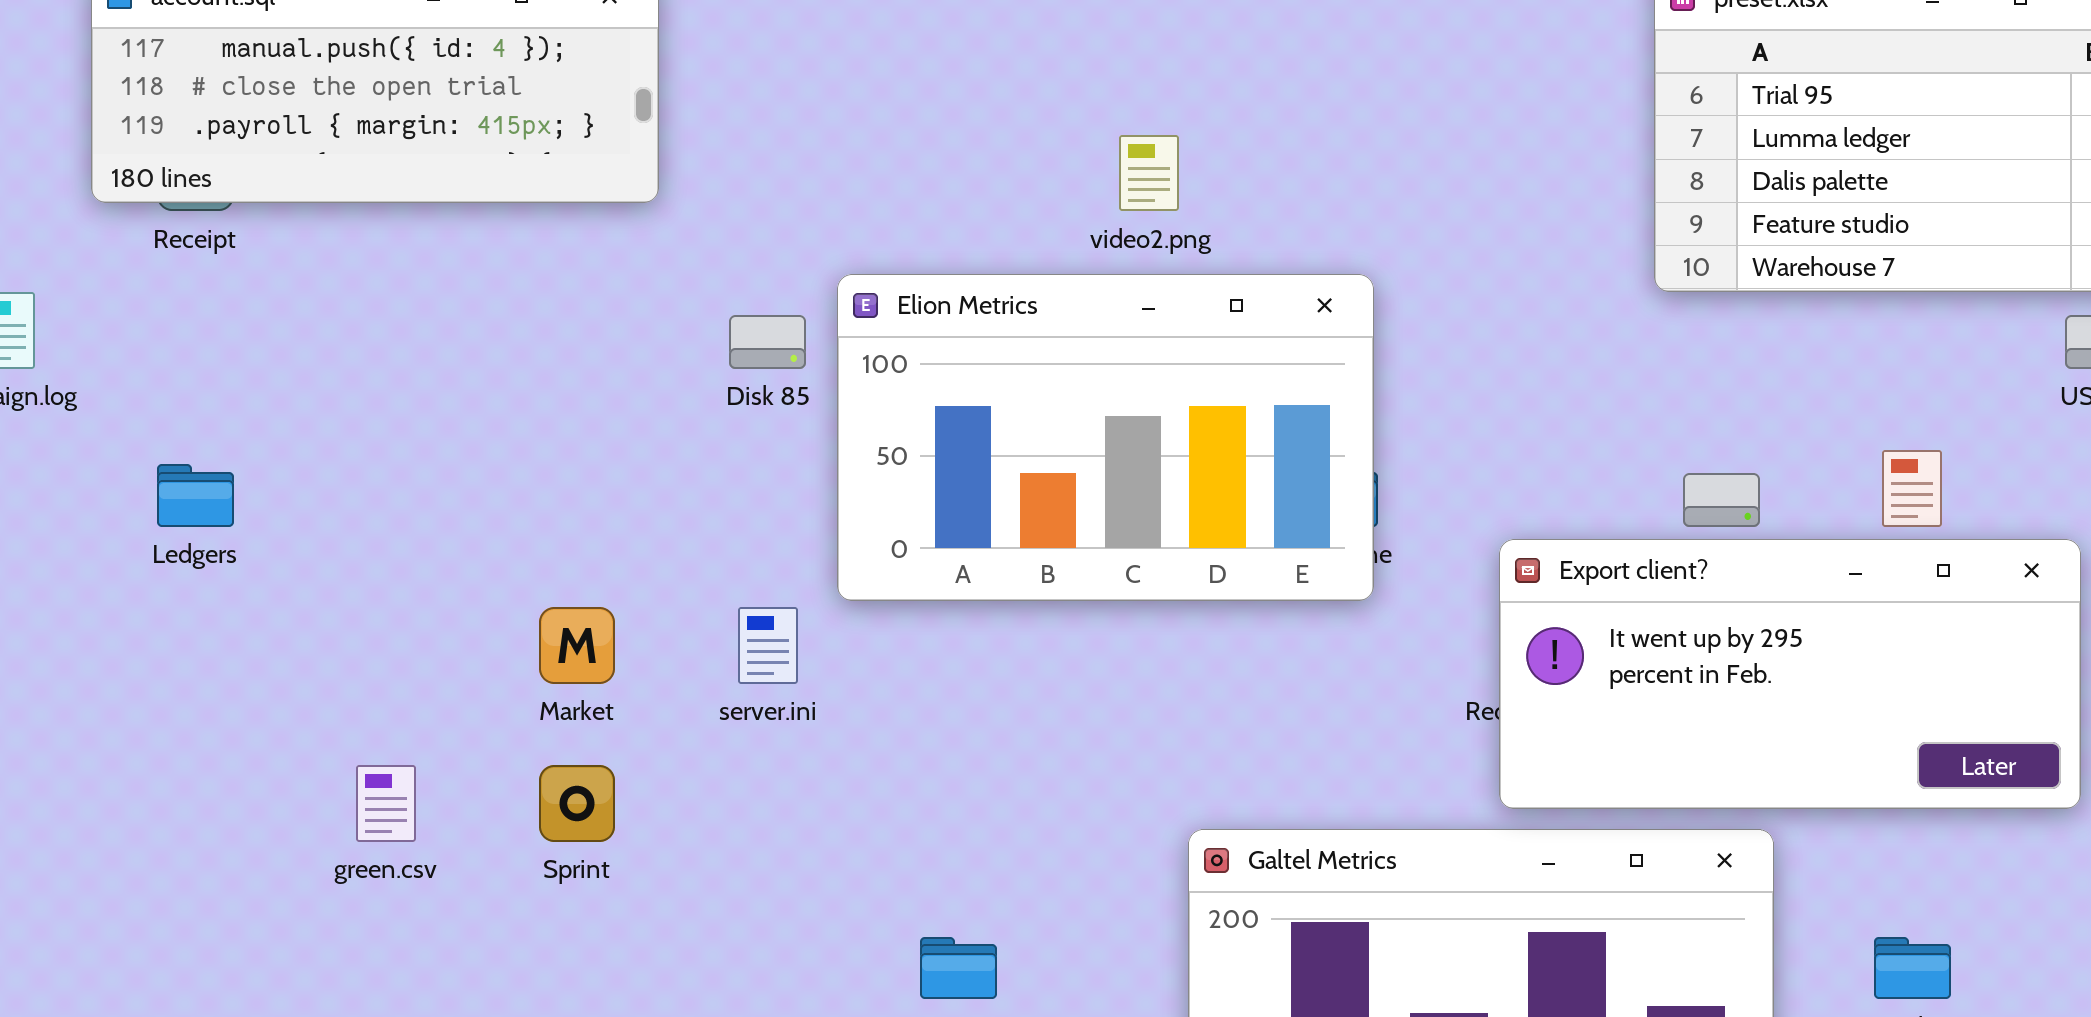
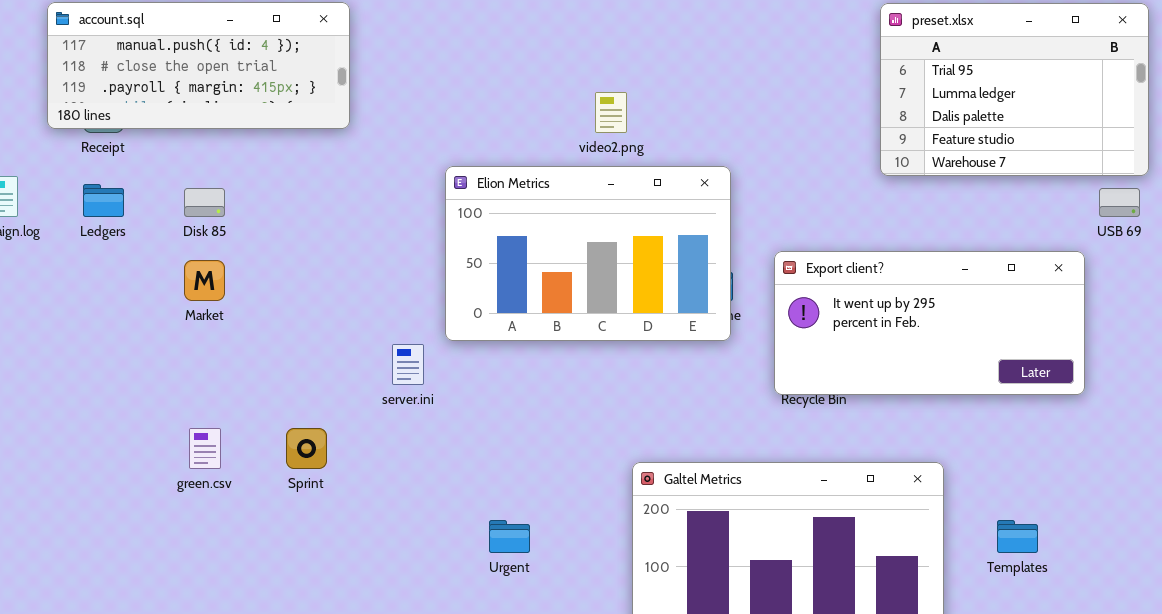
Disk 85: [729,315,806,369] -> [184,188,225,217], moved
Ledgers: [157,464,234,527] -> [83,184,124,217], moved
Export client?: [1499,539,2081,809] -> [774,251,1085,395], moved
Market: [539,607,615,684] -> [184,260,225,301], moved

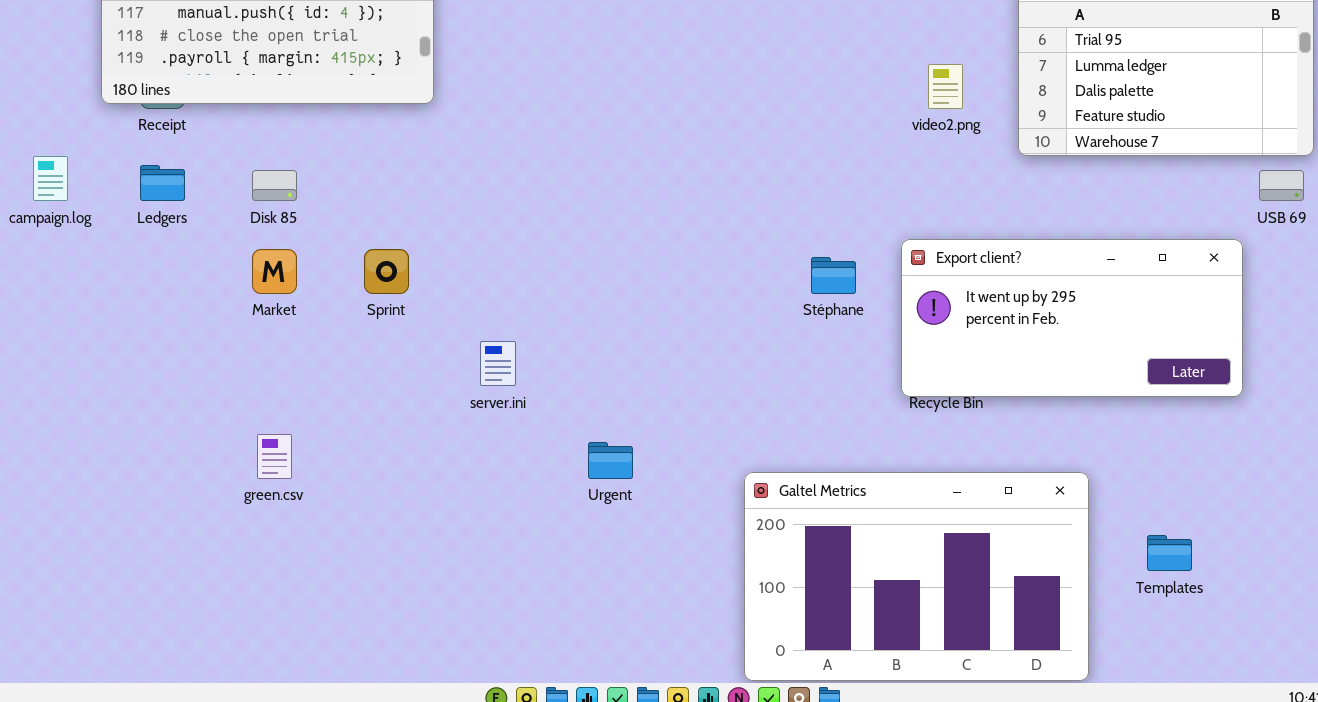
video2.png: [595,92,627,133] -> [928,64,963,109], moved
Elion Metrics: [445,166,731,341] -> none, closed
Sprint: [286,428,327,469] -> [364,249,409,294], moved
Urgent: [489,520,530,553] -> [588,442,633,479], moved

